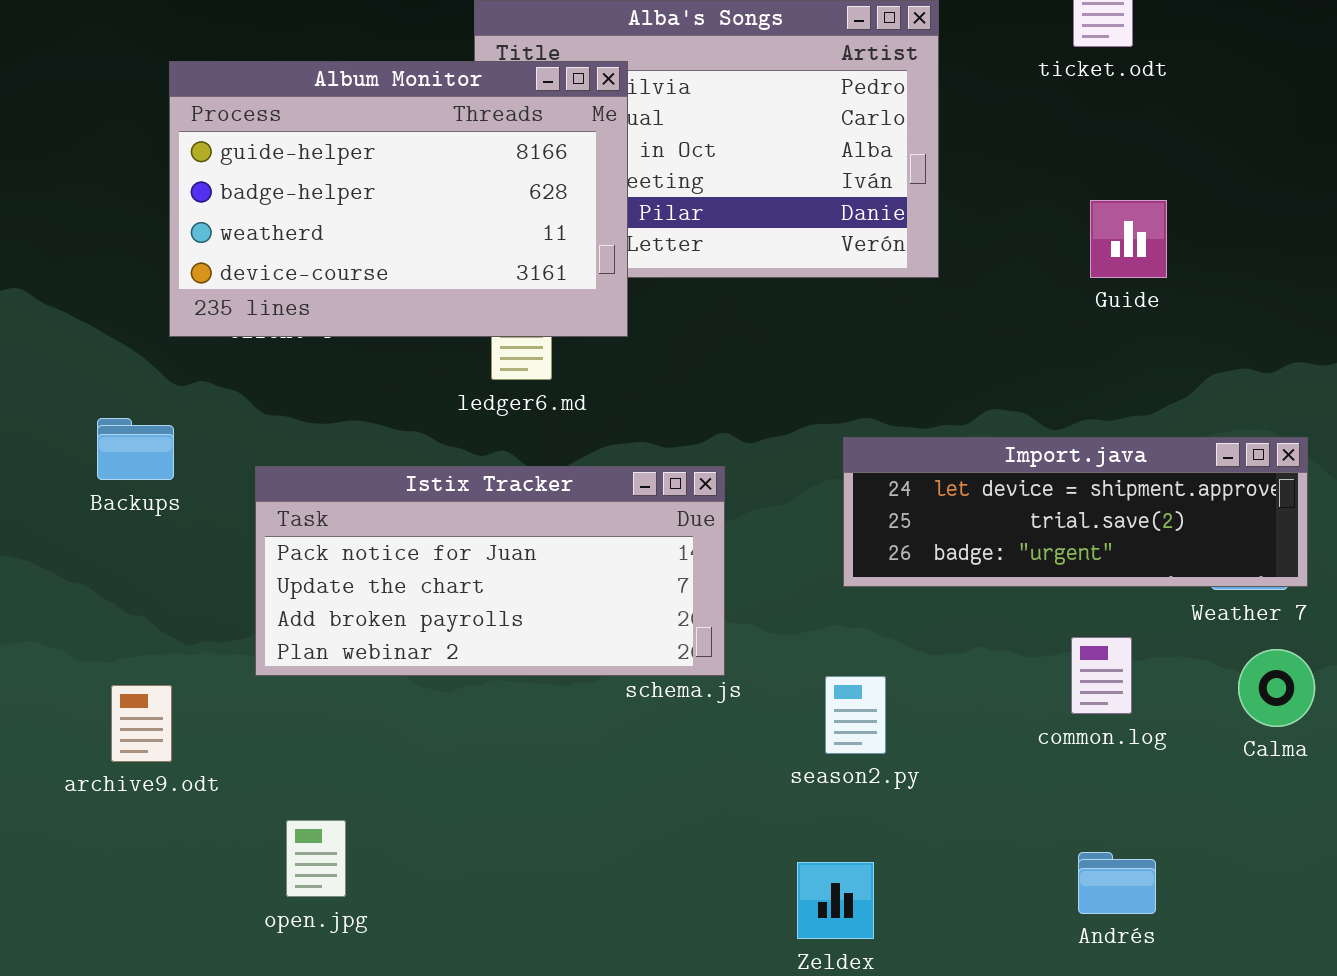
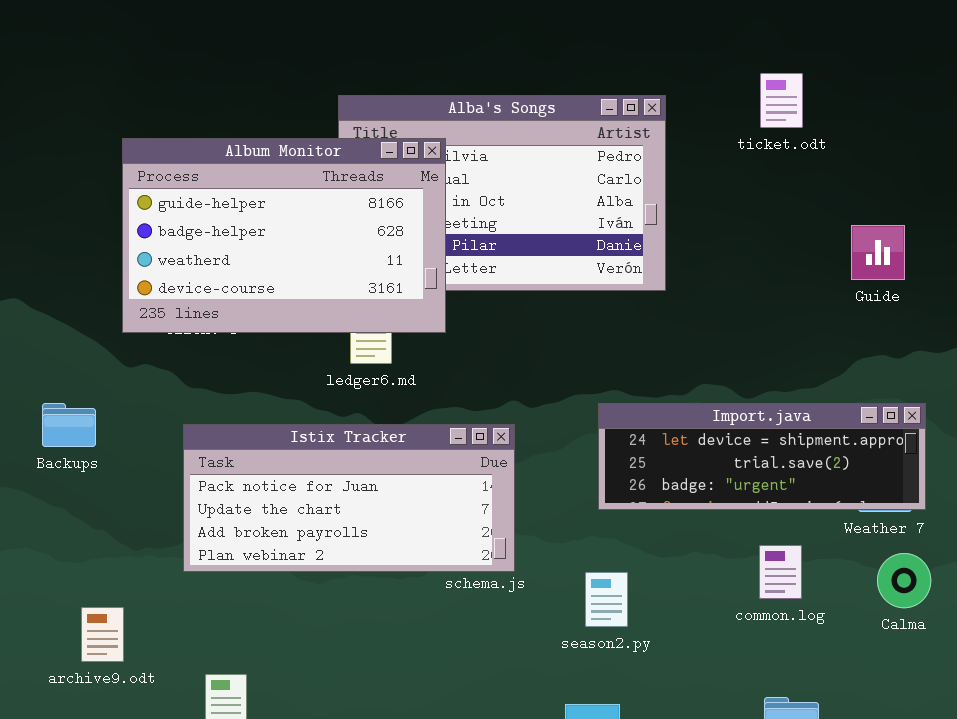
Guide: [1090,200,1167,278] -> [851,225,905,280], moved
Backups: [97,418,174,480] -> [42,403,96,447], moved
archive9.odt: [111,685,172,762] -> [81,607,124,662], moved

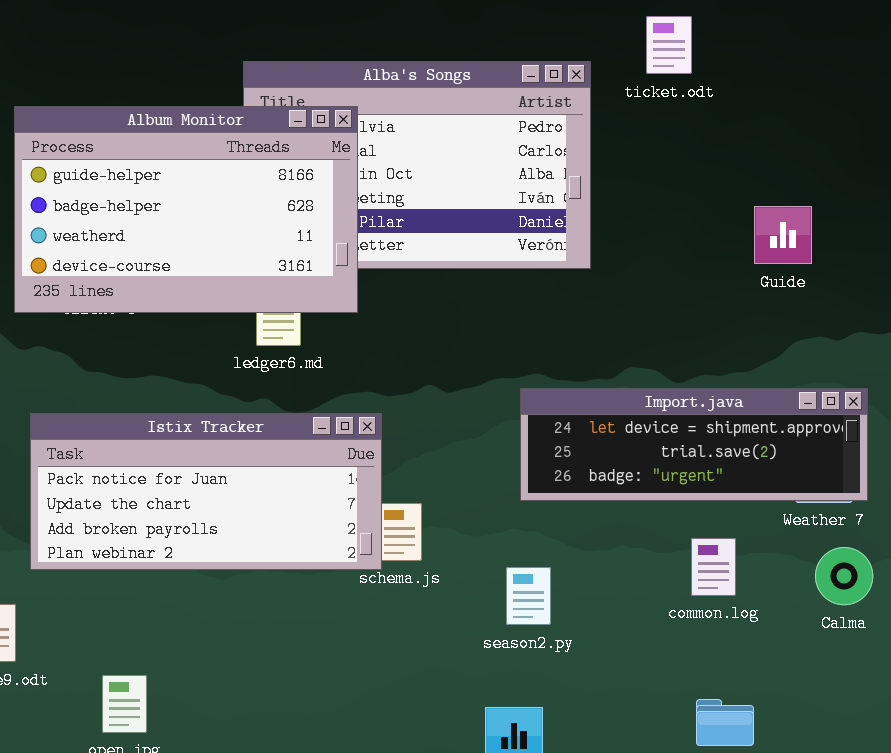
ticket.odt: [760,73,803,128] -> [646,16,692,74], moved
Guide: [851,225,905,280] -> [754,206,812,264], moved
Istix Tracker: [183,424,515,572] -> [30,413,382,570], moved

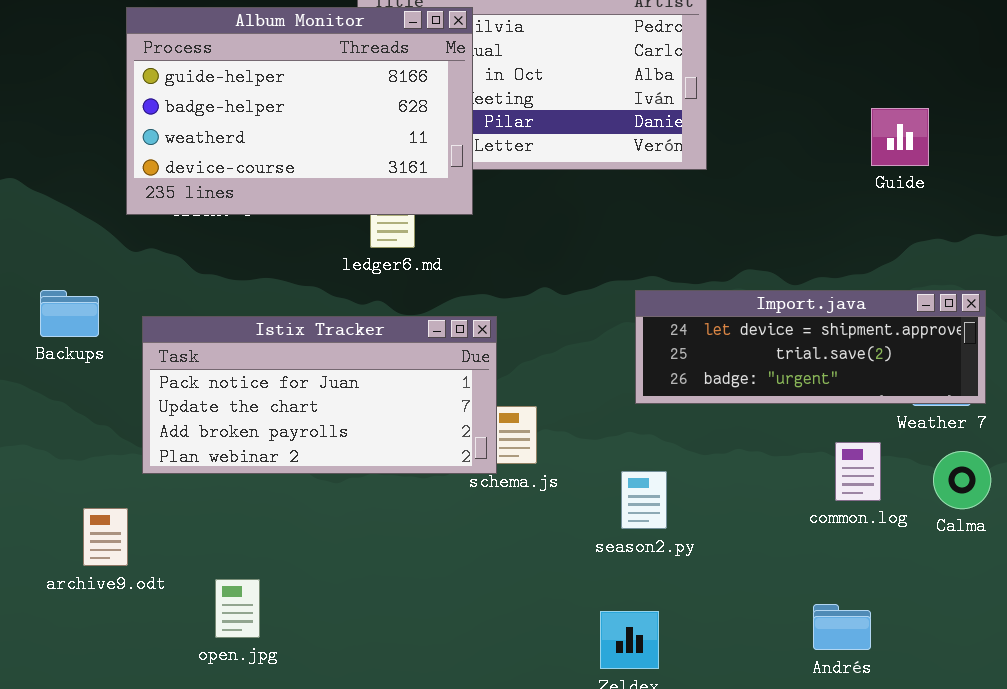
common.log: [691,538,736,596] -> [835,442,881,501], moved

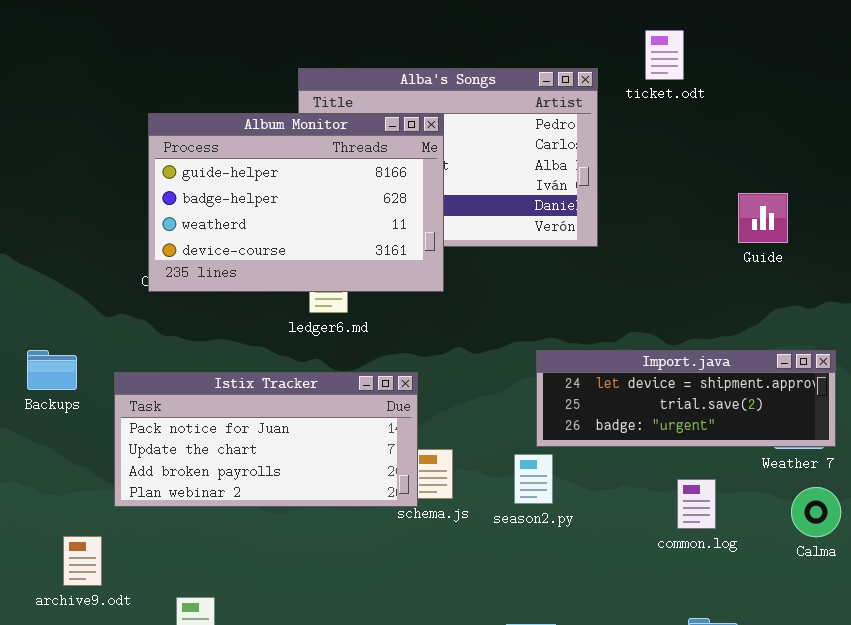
Album Monitor: [126,7,473,215] -> [148,113,444,292], moved
common.log: [835,442,881,501] -> [677,479,716,529], moved
season2.py: [621,471,667,529] -> [514,454,553,504], moved

